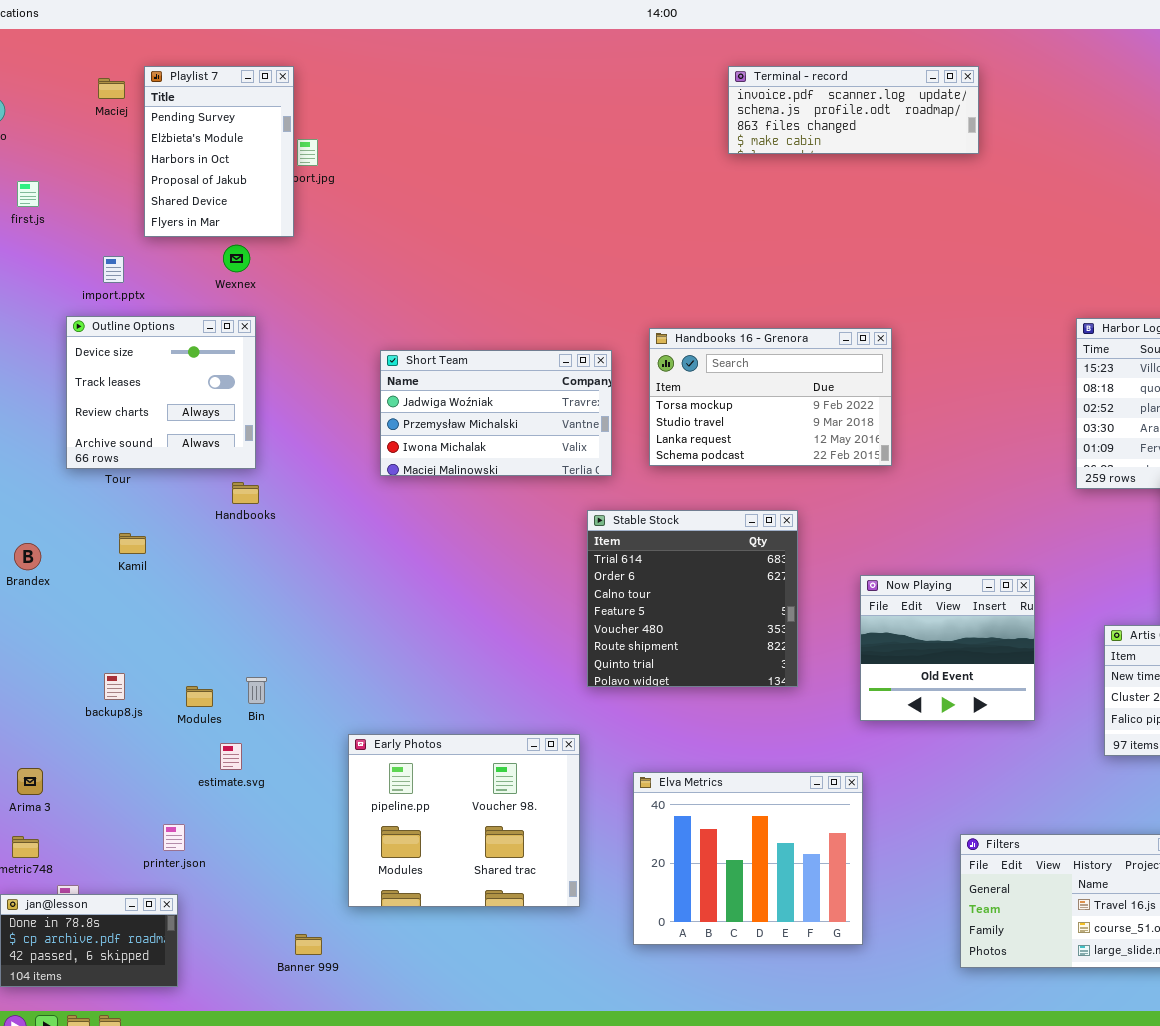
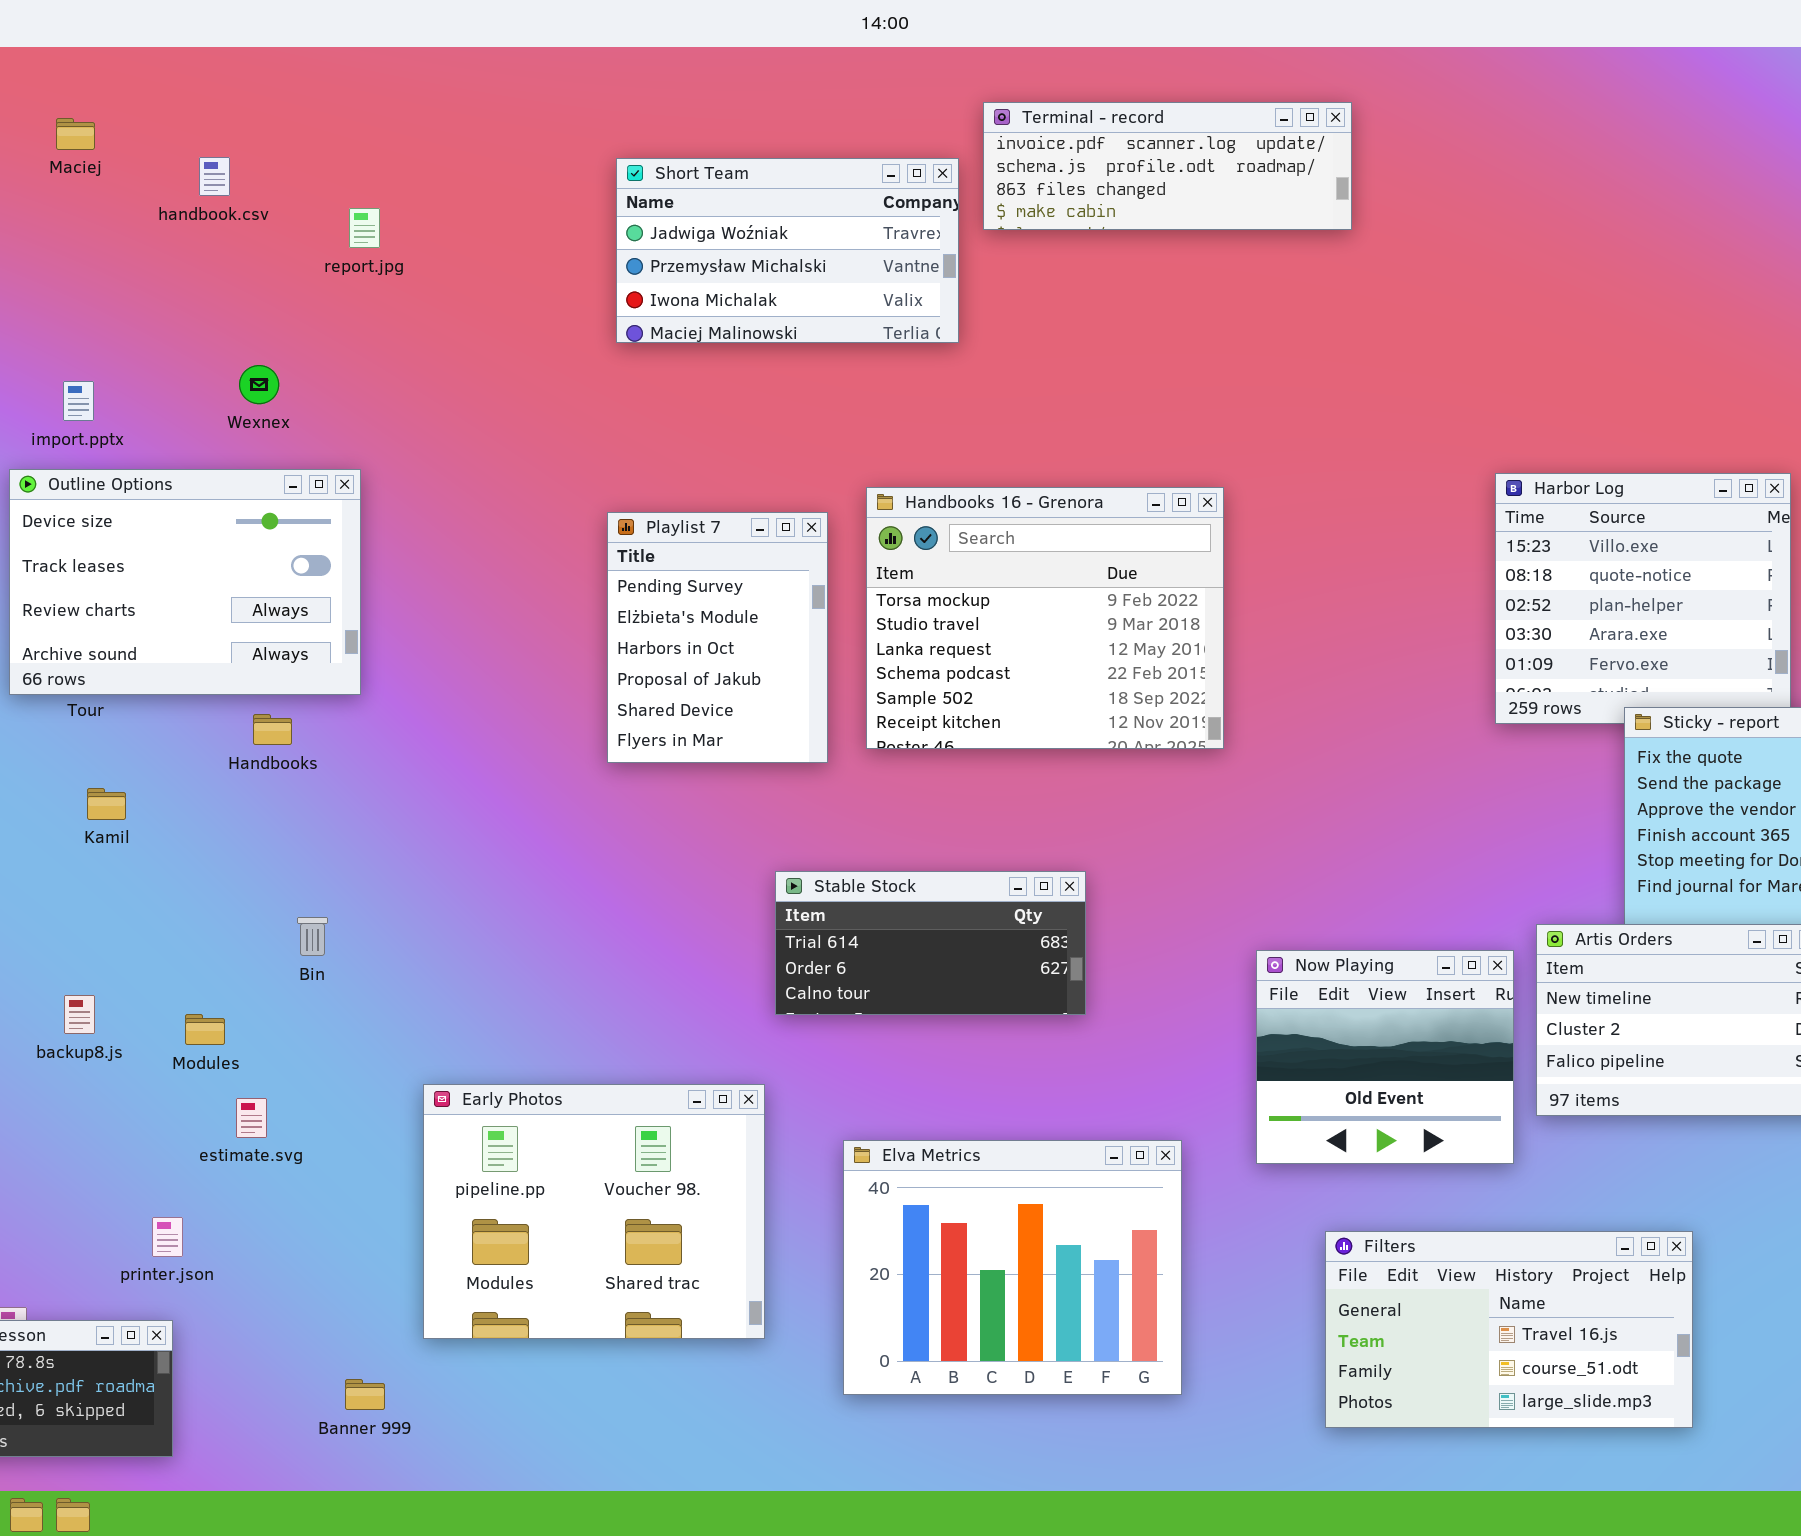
Playlist 7: [144,66,294,237] -> [607,512,828,763], moved
Outline Options: [66,316,256,469] -> [9,469,361,695], resized
Handbooks 16 - Grenora: [649,328,892,466] -> [866,487,1224,749], resized
Short Team: [380,350,612,476] -> [616,158,959,343], moved
Stable Stock: [587,510,798,687] -> [775,871,1086,1015], resized
Now Playing: [860,575,1035,721] -> [1256,950,1514,1164], moved
Bin: [246,677,267,704] -> [297,917,328,956], moved

